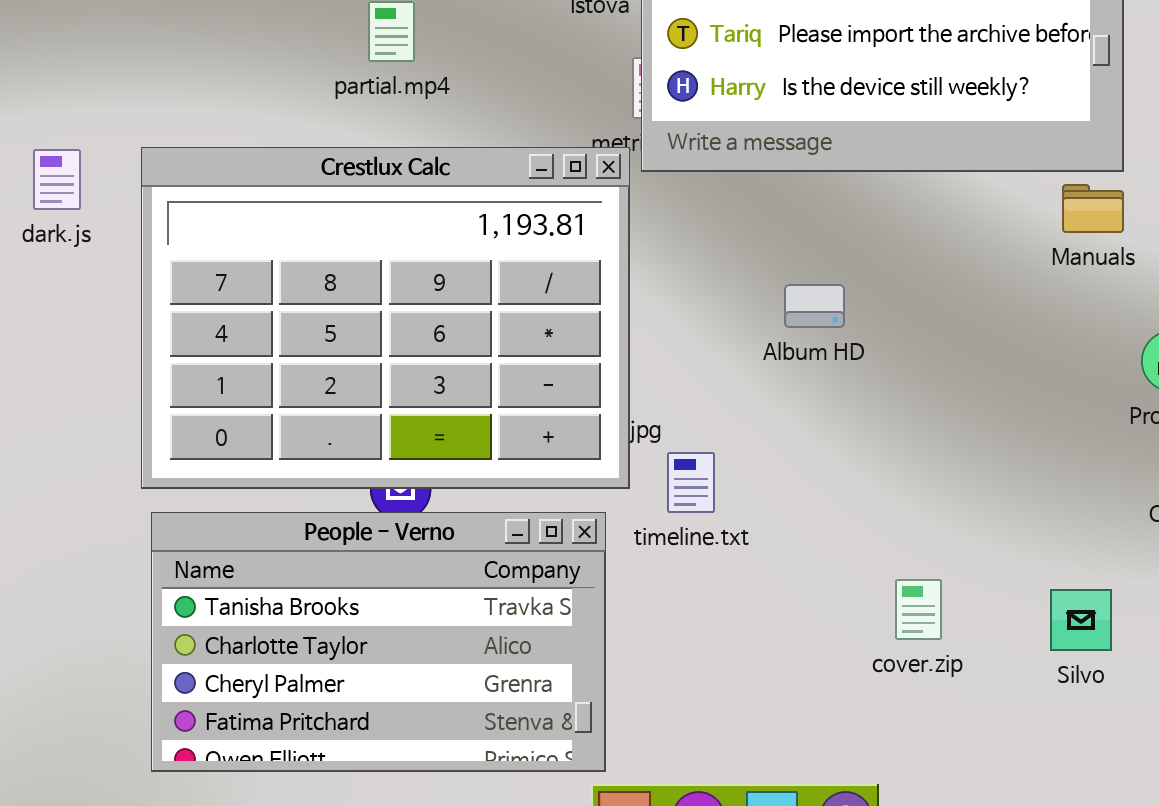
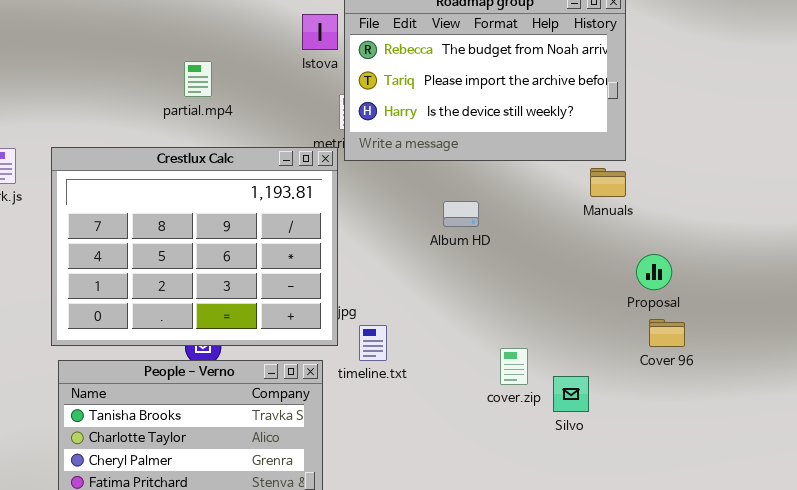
Album HD: [784,284,845,328] -> [443,201,479,227], moved
cover.zip: [895,579,942,640] -> [500,348,528,385], moved
Silvo: [1050,589,1112,651] -> [553,376,589,412], moved

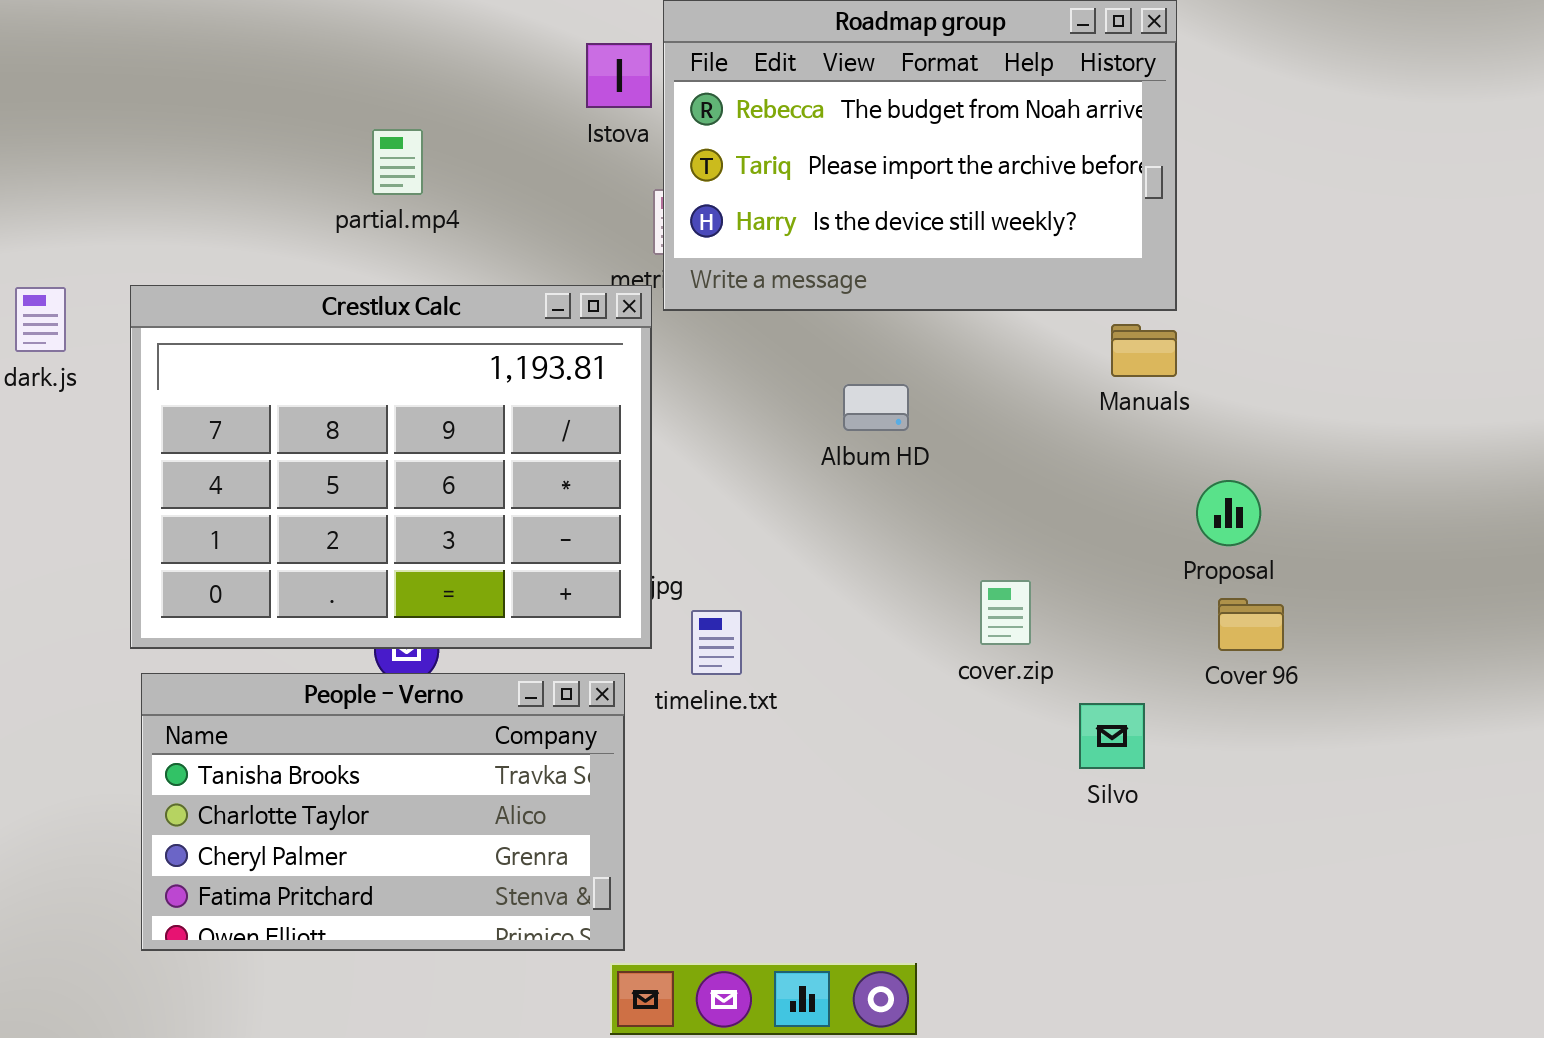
cover.zip: [500,348,528,385] -> [980,580,1031,645], moved
Silvo: [553,376,589,412] -> [1079,703,1145,769], moved

